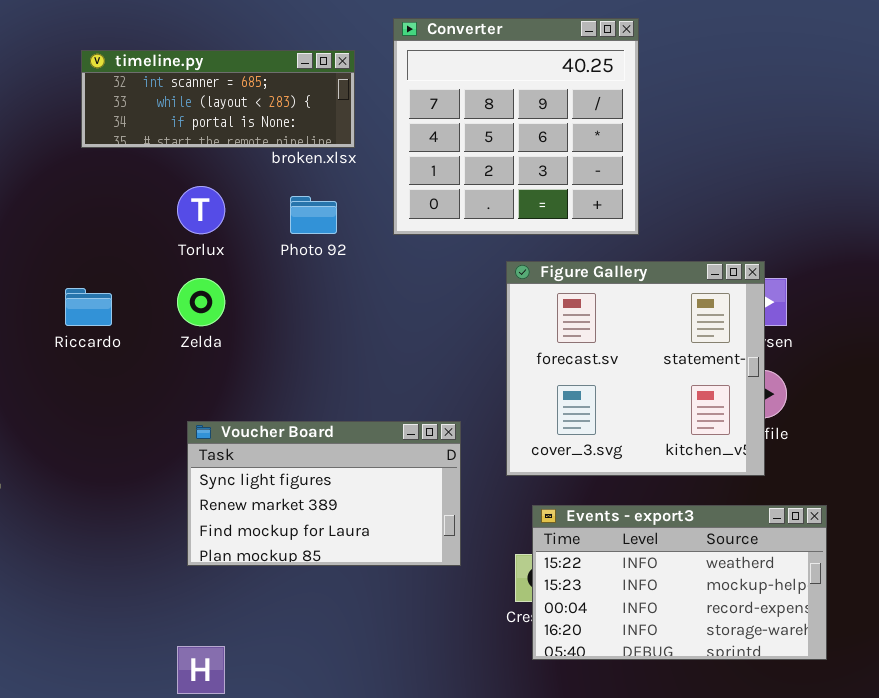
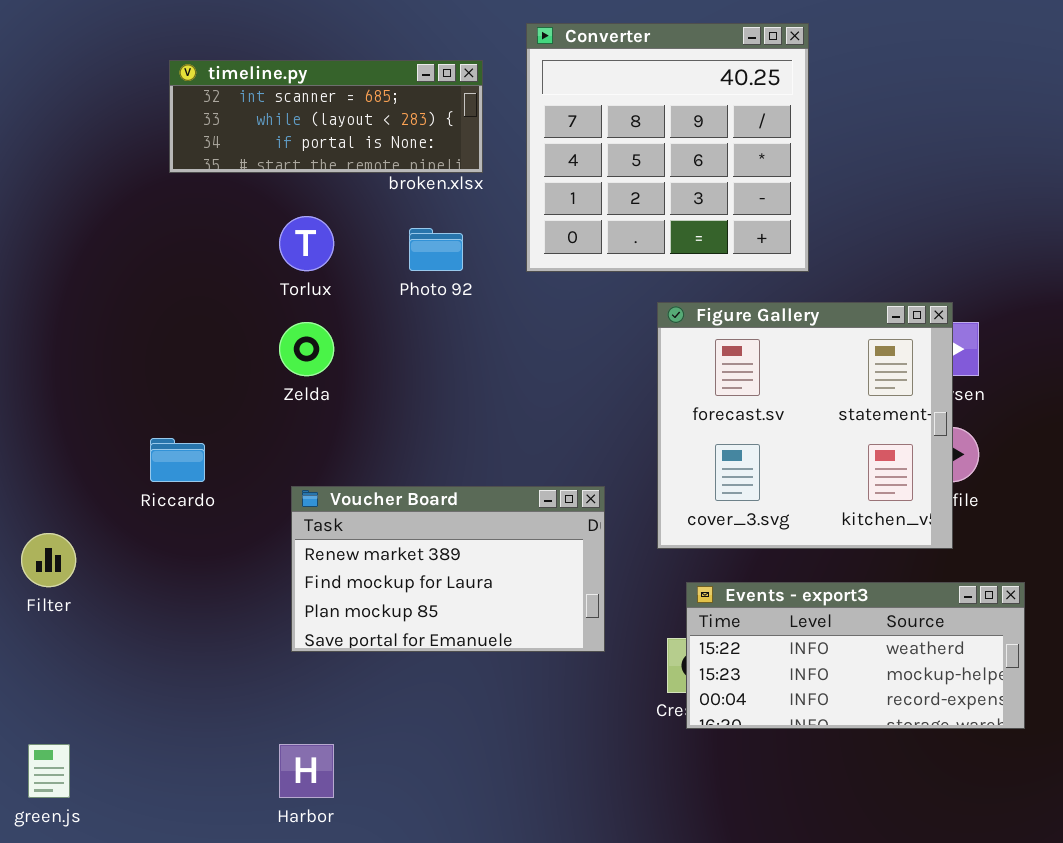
Riccardo: [65,288,112,326] -> [150,438,205,482], moved
Voucher Board: [187,421,461,566] -> [291,486,605,652], scrolled down 1 row
Events - export3: [532,505,827,660] -> [686,582,1025,729], resized

